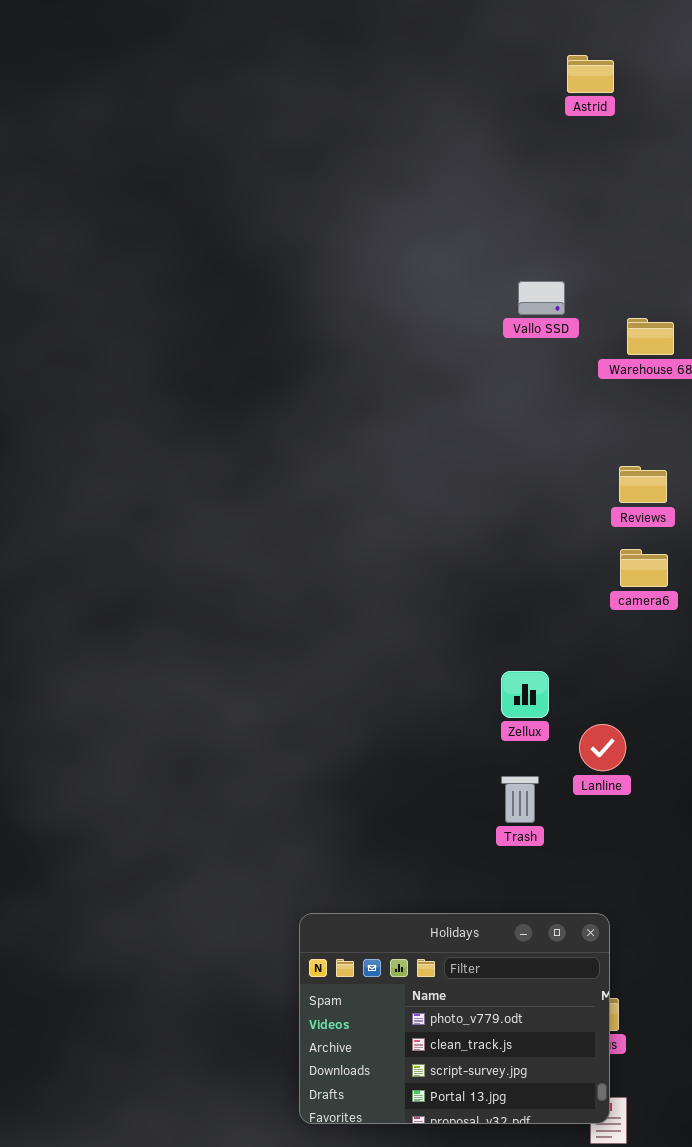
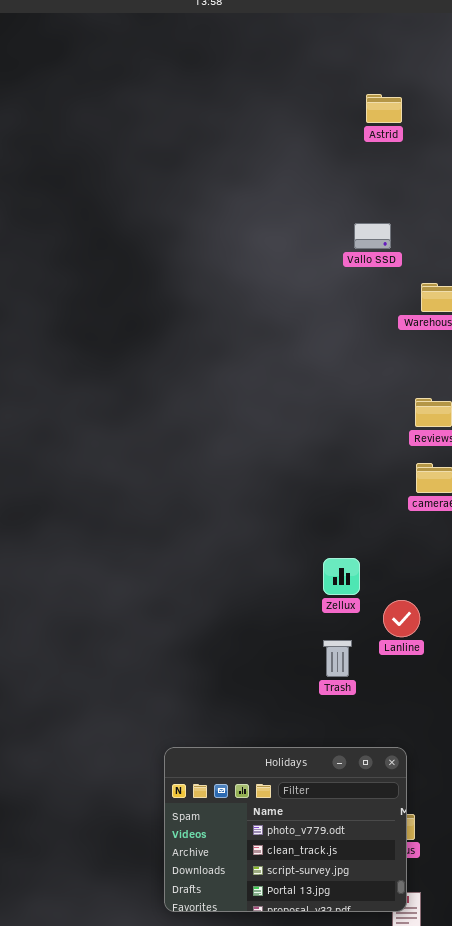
Astrid: [567,55,614,93] -> [366,94,402,123], moved
Vallo SSD: [518,281,565,315] -> [354,223,391,249], moved

